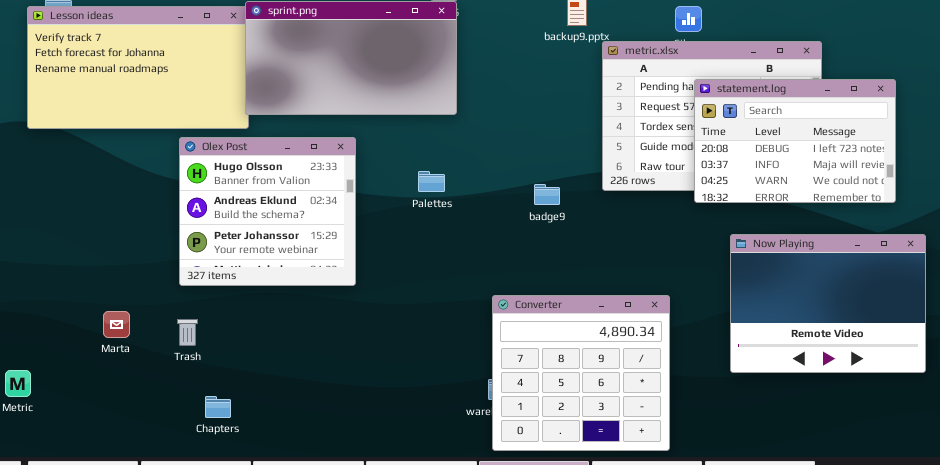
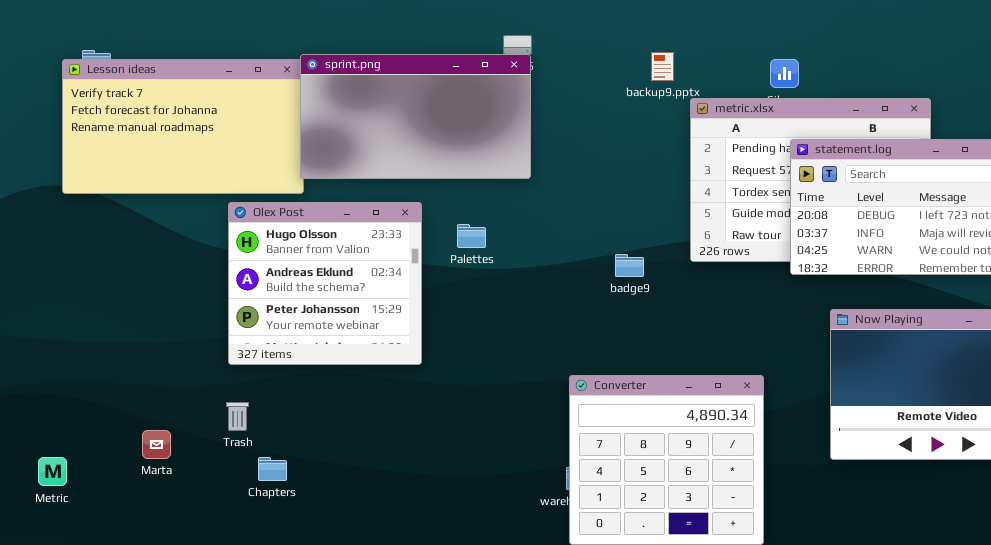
Palettes: [418,171,445,192] -> [457,224,486,248], moved
Marta: [103,311,130,338] -> [142,430,171,459], moved
Chapters: [205,396,231,418] -> [258,457,287,481], moved

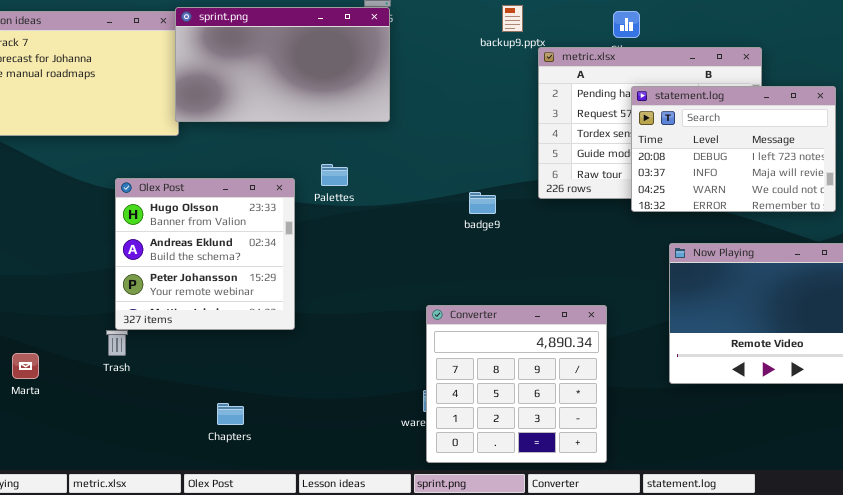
Olex Post: [228,202,422,365] -> [115,178,295,330], moved
Marta: [142,430,171,459] -> [12,353,39,379], moved
Chapters: [258,457,287,481] -> [217,403,244,425], moved

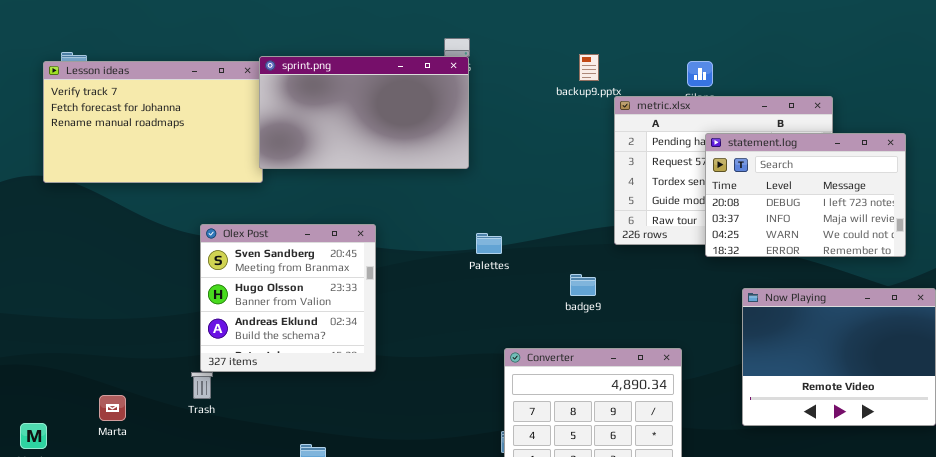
Palettes: [321,164,348,186] -> [476,233,502,254], moved
Olex Post: [115,178,295,330] -> [200,224,376,372], scrolled up 1 row
badge9: [469,192,496,214] -> [570,274,596,296], moved

